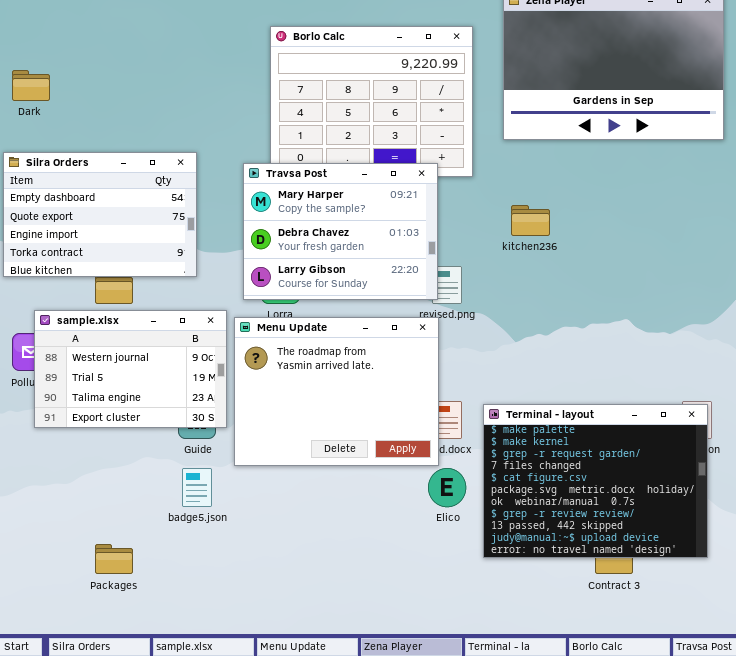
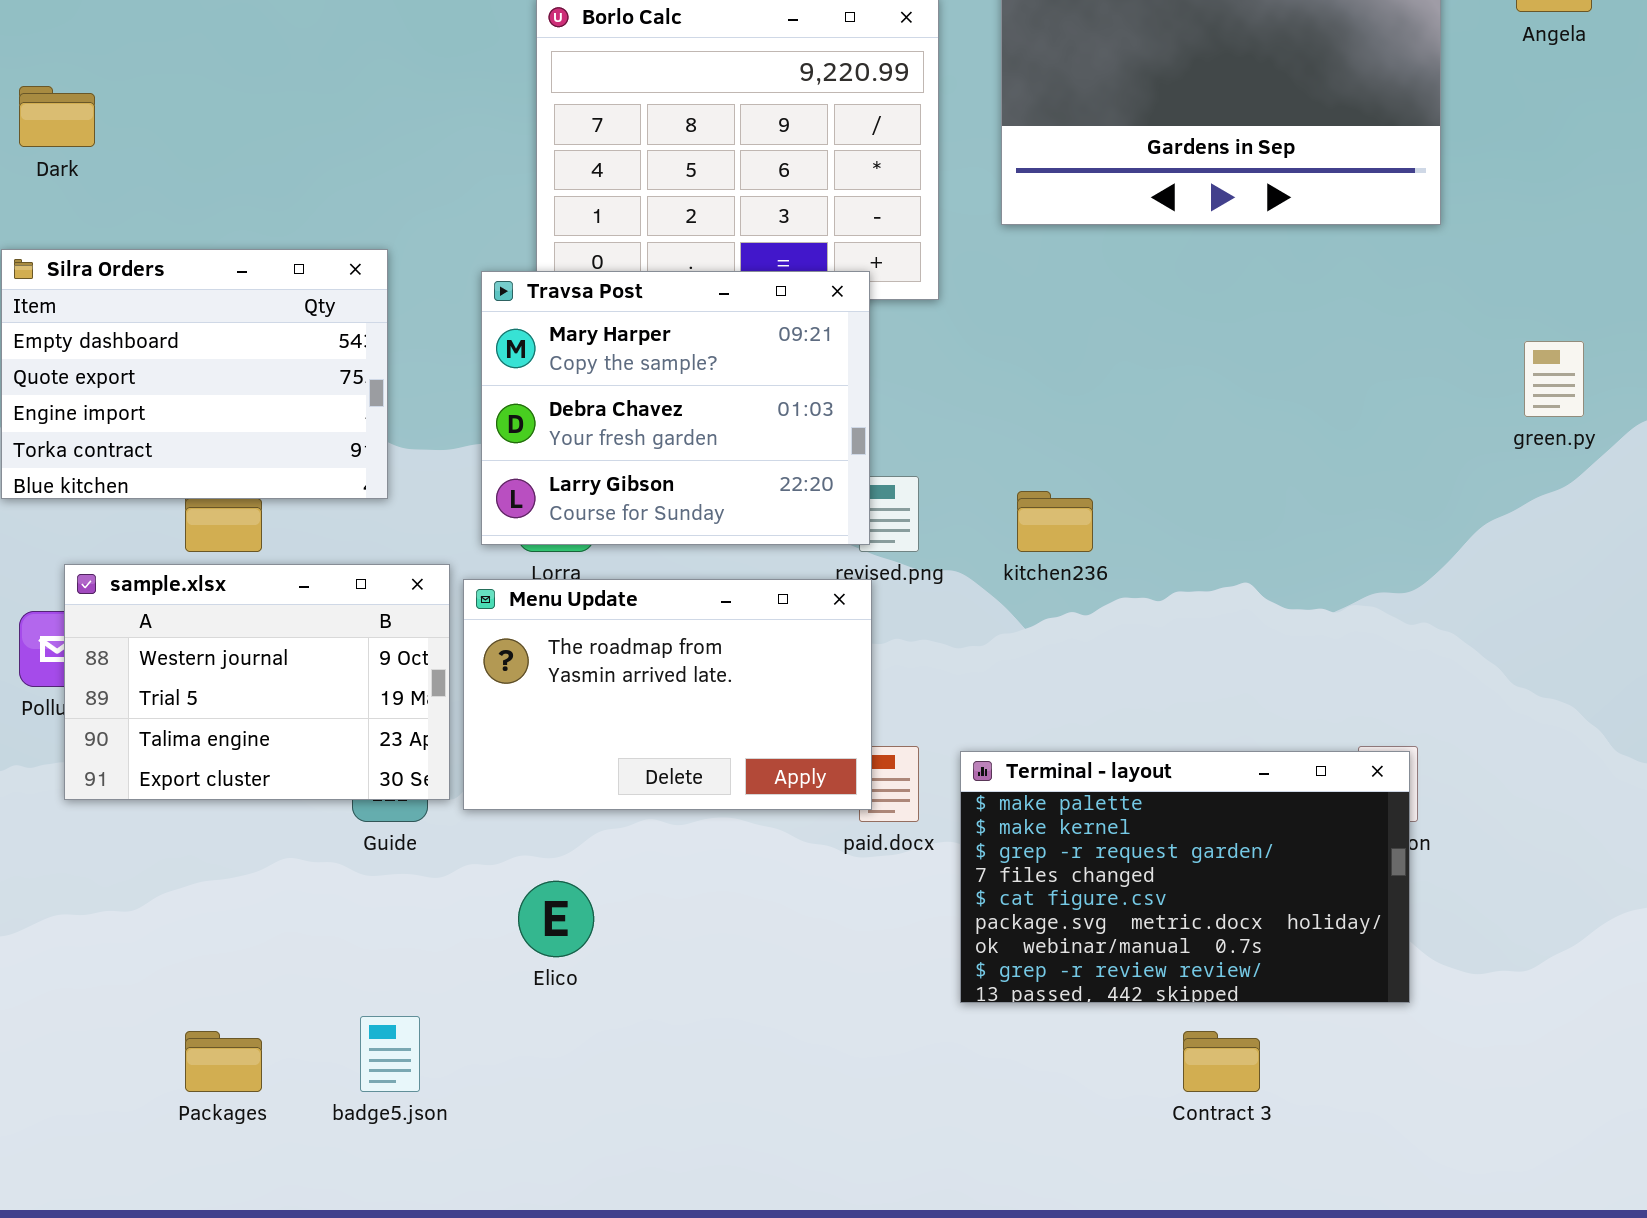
kitchen236: [511,205,550,236] -> [1017,491,1093,552], moved
Menu Update: [234,317,439,466] -> [463,579,872,810], resized
Terminal - layout: [483,404,708,558] -> [960,751,1410,1003], resized
badge5.json: [182,468,212,507] -> [360,1016,420,1092], moved
Elico: [428,468,466,507] -> [518,881,594,957], moved

